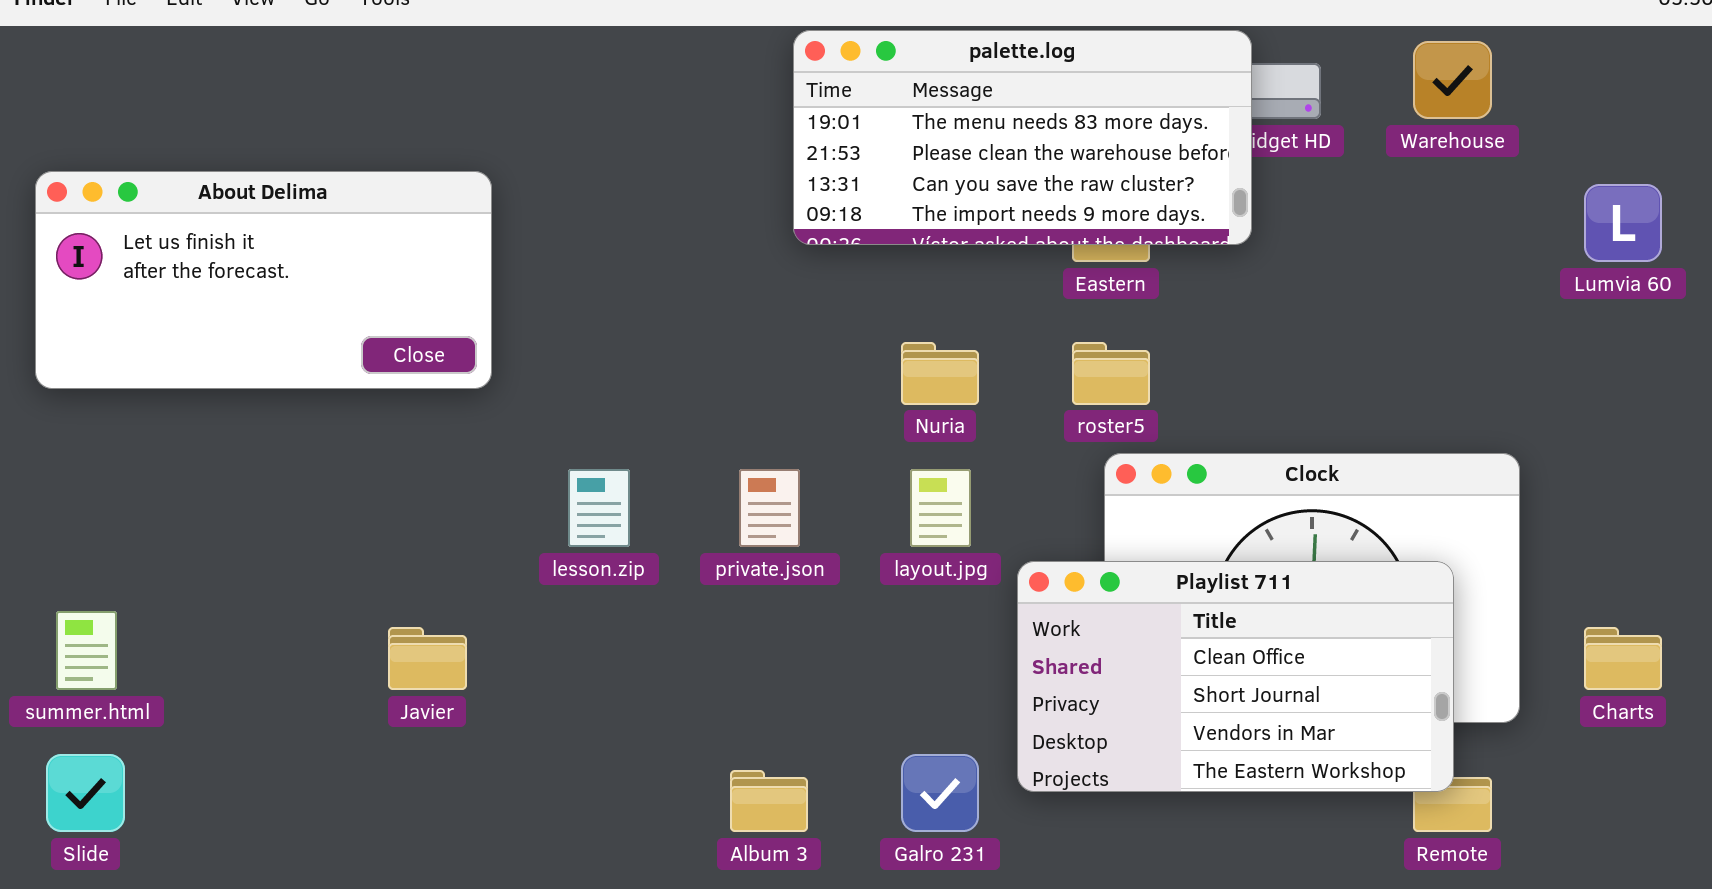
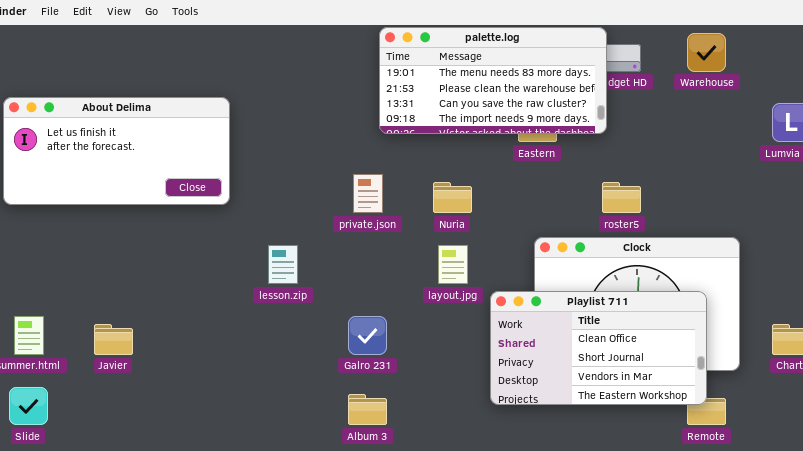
roster5: [1072,342,1150,405] -> [602,182,641,213], moved
private.json: [739,469,800,547] -> [353,174,383,213], moved
Javier: [388,627,467,690] -> [94,324,133,355], moved
Galro 231: [901,754,979,832] -> [348,316,387,355], moved

